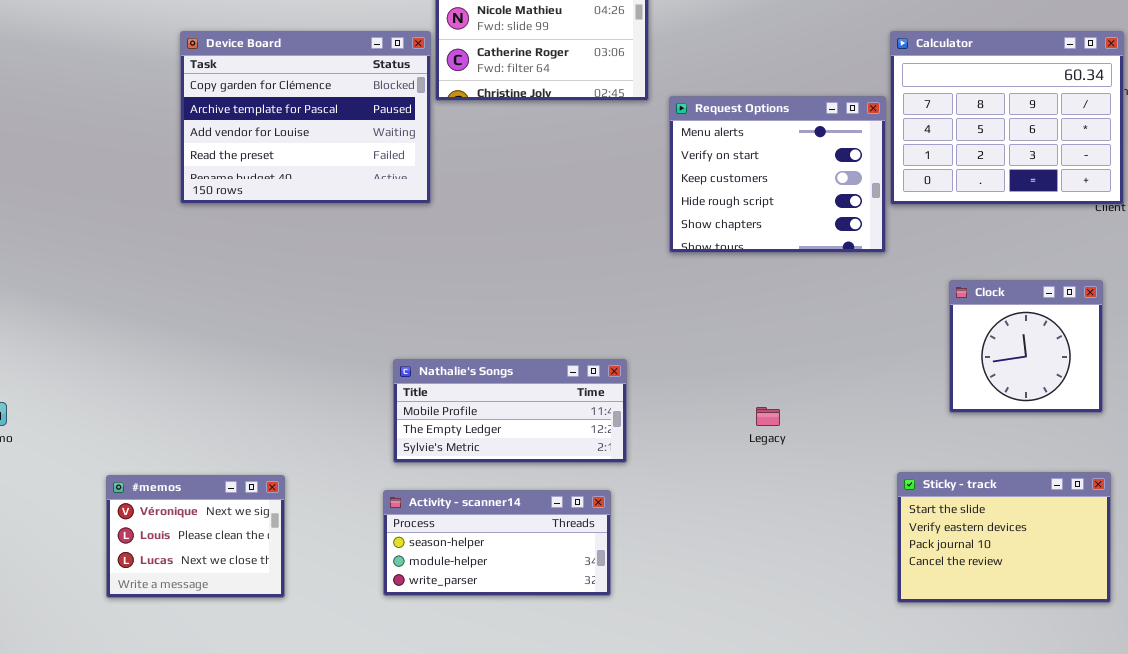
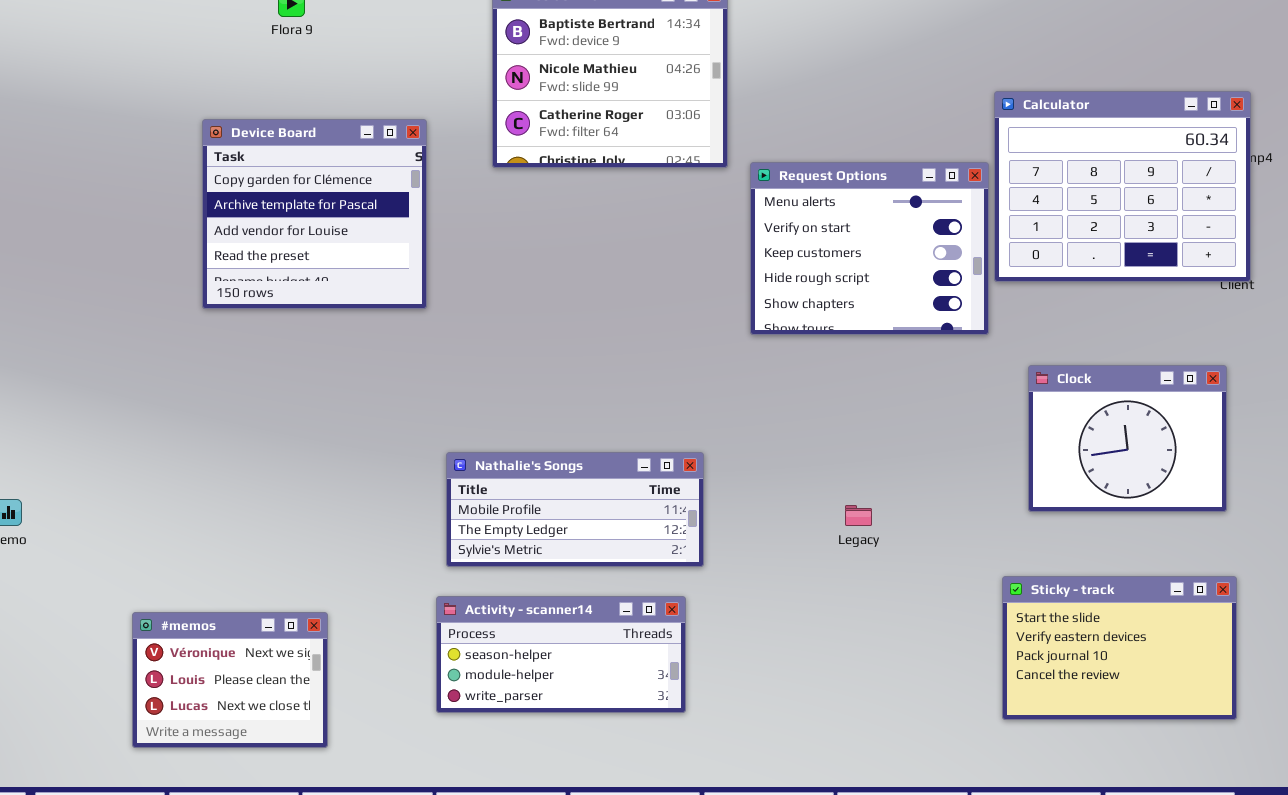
Device Board: [180,31,431,204] -> [202,119,427,309], moved, resized
Clock: [949,280,1103,413] -> [1028,365,1227,512], resized
#memos: [106,475,285,598] -> [132,612,328,748], moved

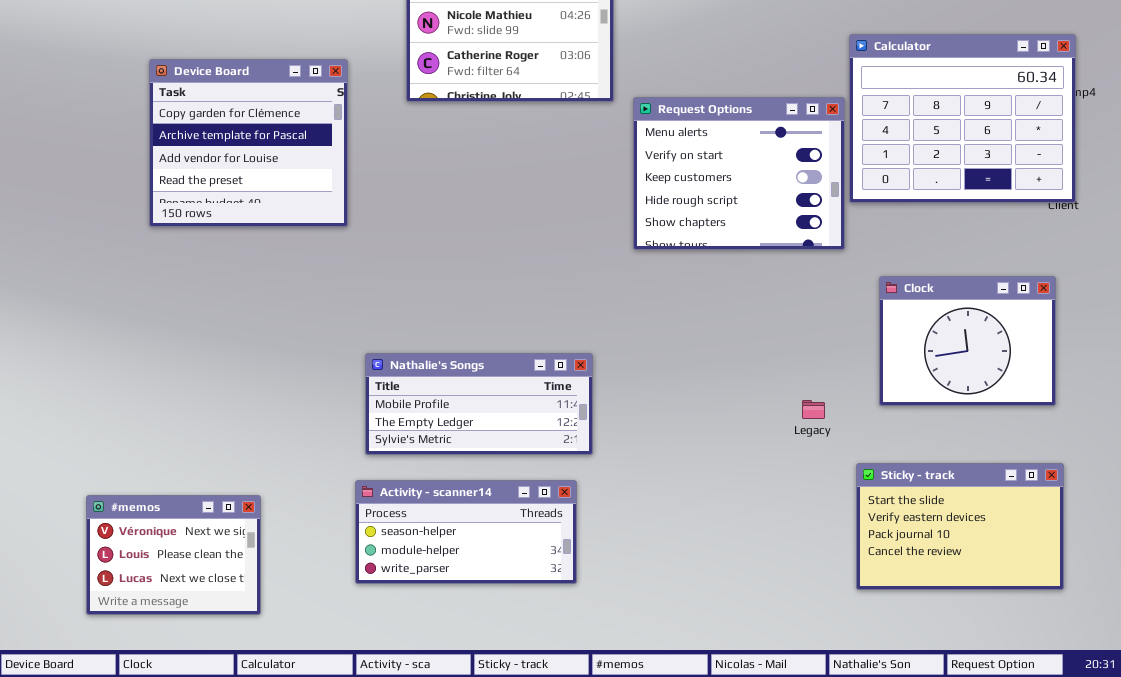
Legacy: [845,505,872,526] -> [802,400,825,419], moved

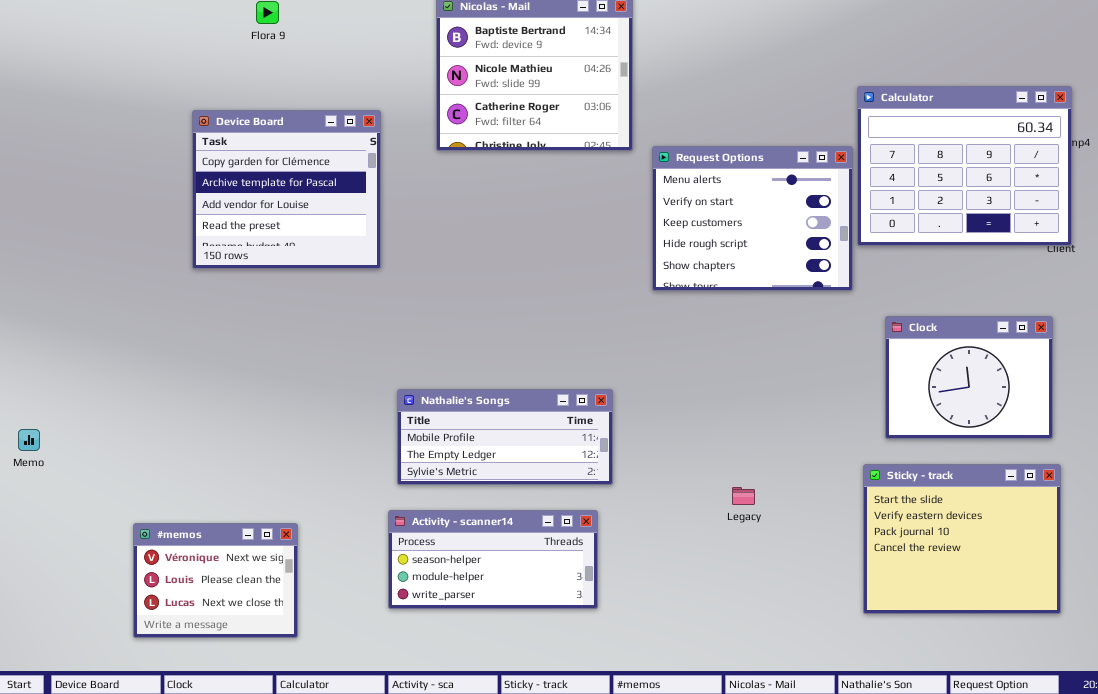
Legacy: [802,400,825,419] -> [732,487,755,505], moved
Sticky - track: [856,463,1064,590] -> [863,464,1061,614], resized

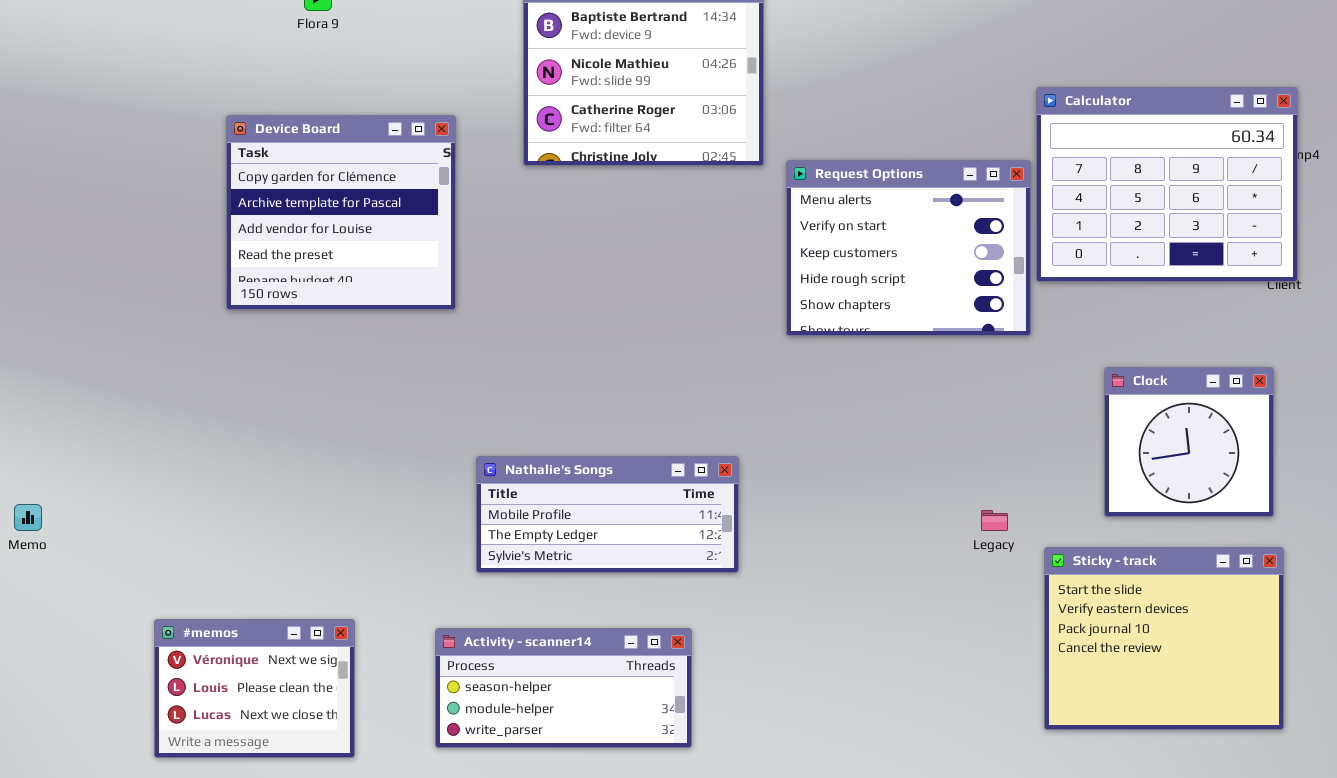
Clock: [885,316,1053,439] -> [1104,367,1274,517], resized
Legacy: [732,487,755,505] -> [981,510,1008,531], moved
Activity - scanner14: [388,510,598,609] -> [435,628,692,748], moved

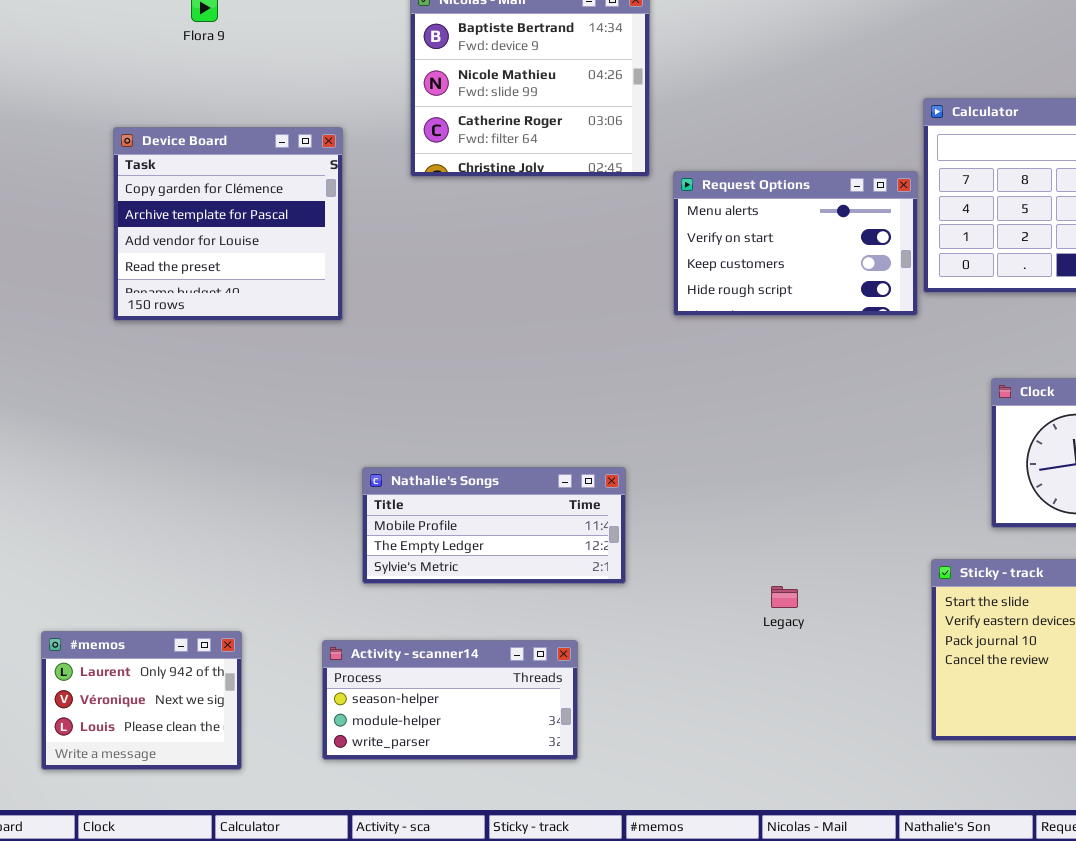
Request Options: [786,160,1031,336] -> [673,171,918,316], resized
Legacy: [981,510,1008,531] -> [771,586,798,608], moved
#memos: [154,619,355,758] -> [41,631,242,770], scrolled up 1 row

